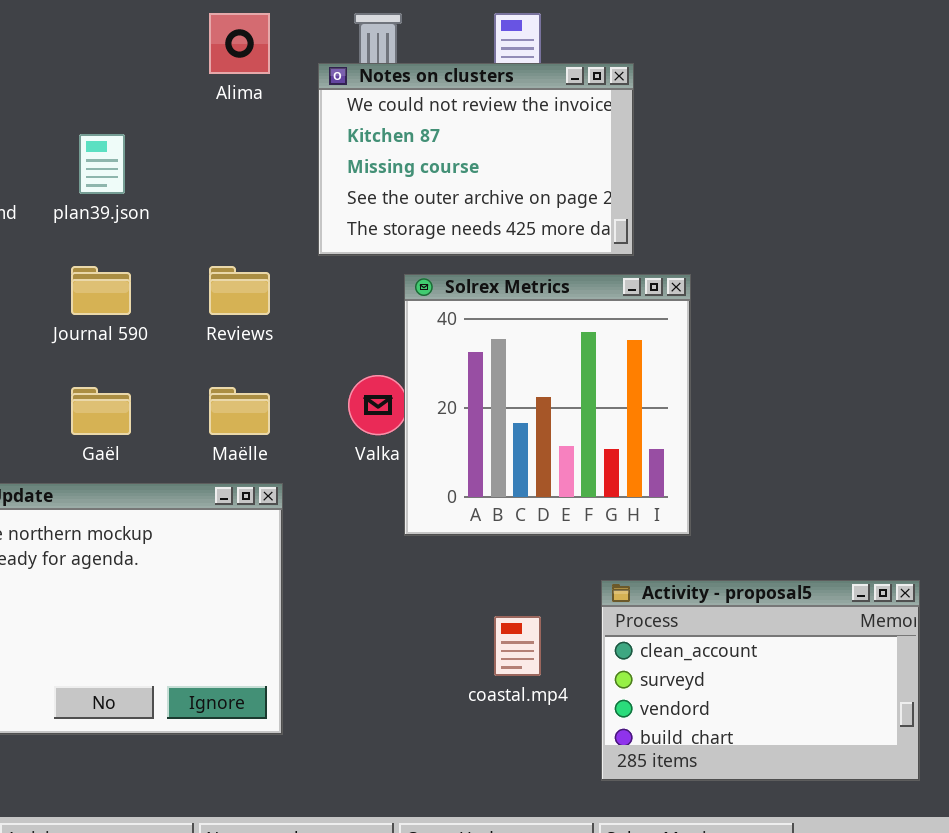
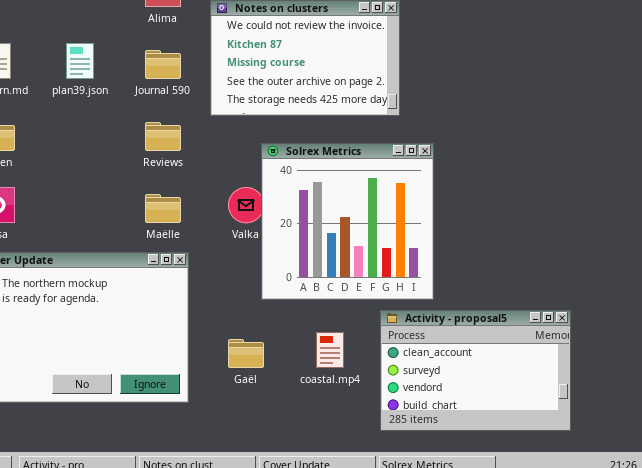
Journal 590: [71,266,131,315] -> [145,50,181,79], moved
Solrex Metrics: [404,274,691,536] -> [261,143,434,300], moved
Gaël: [71,387,131,435] -> [228,339,264,368], moved

